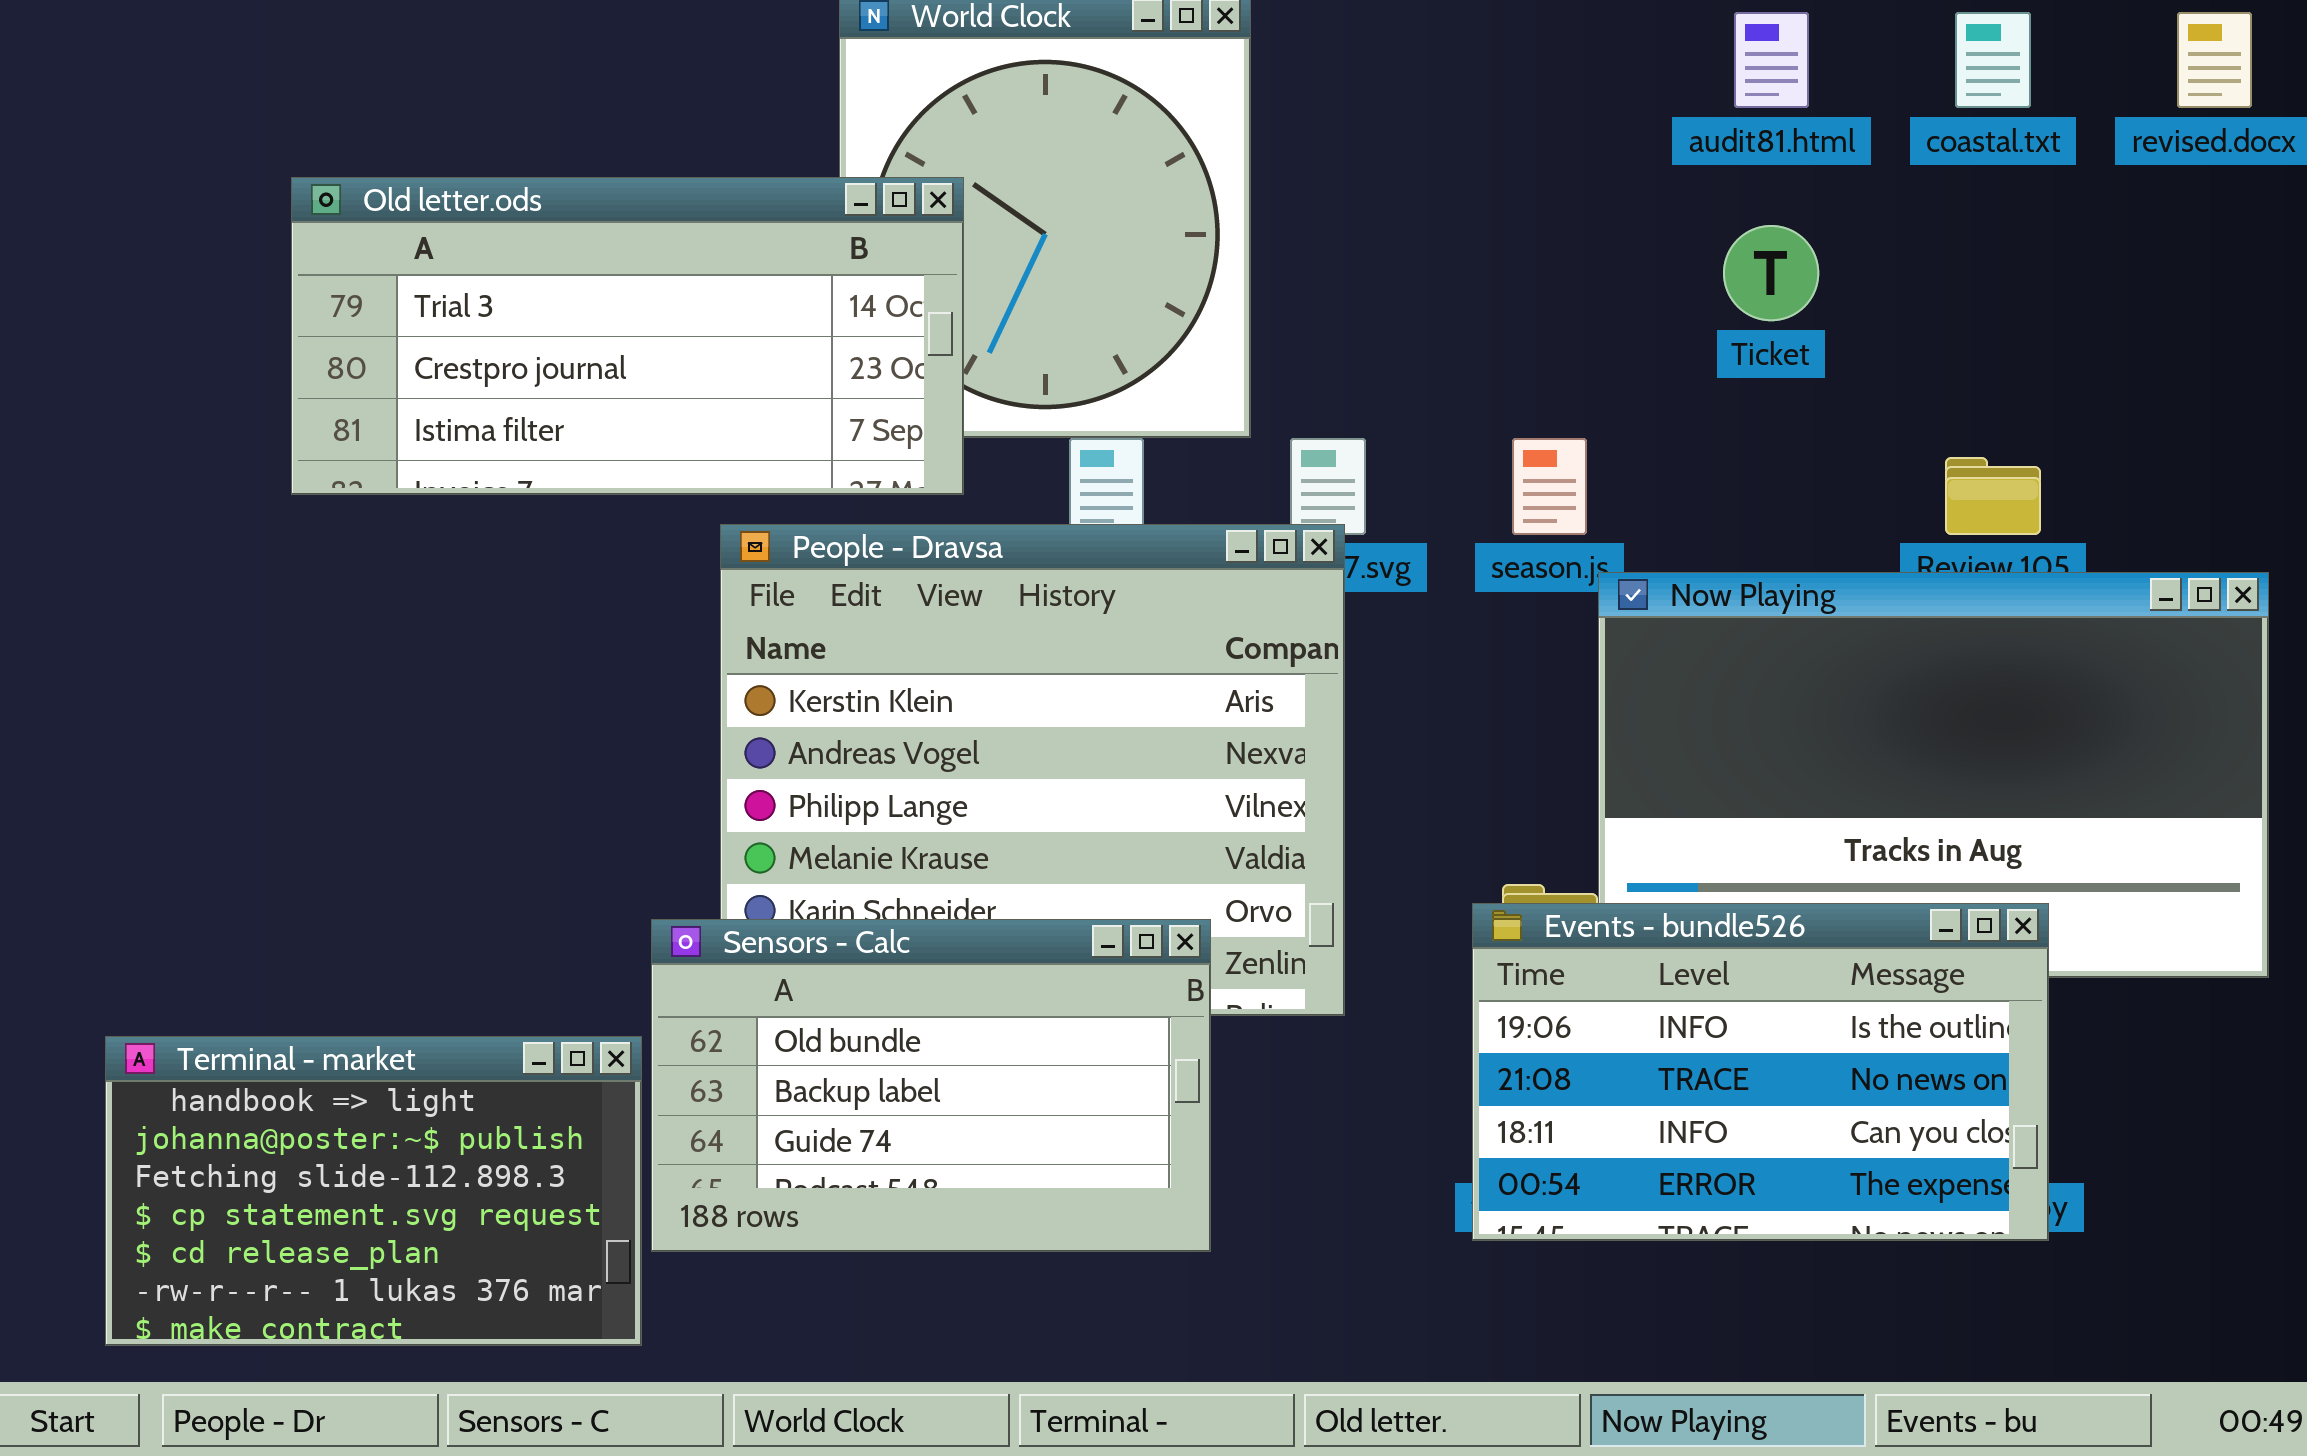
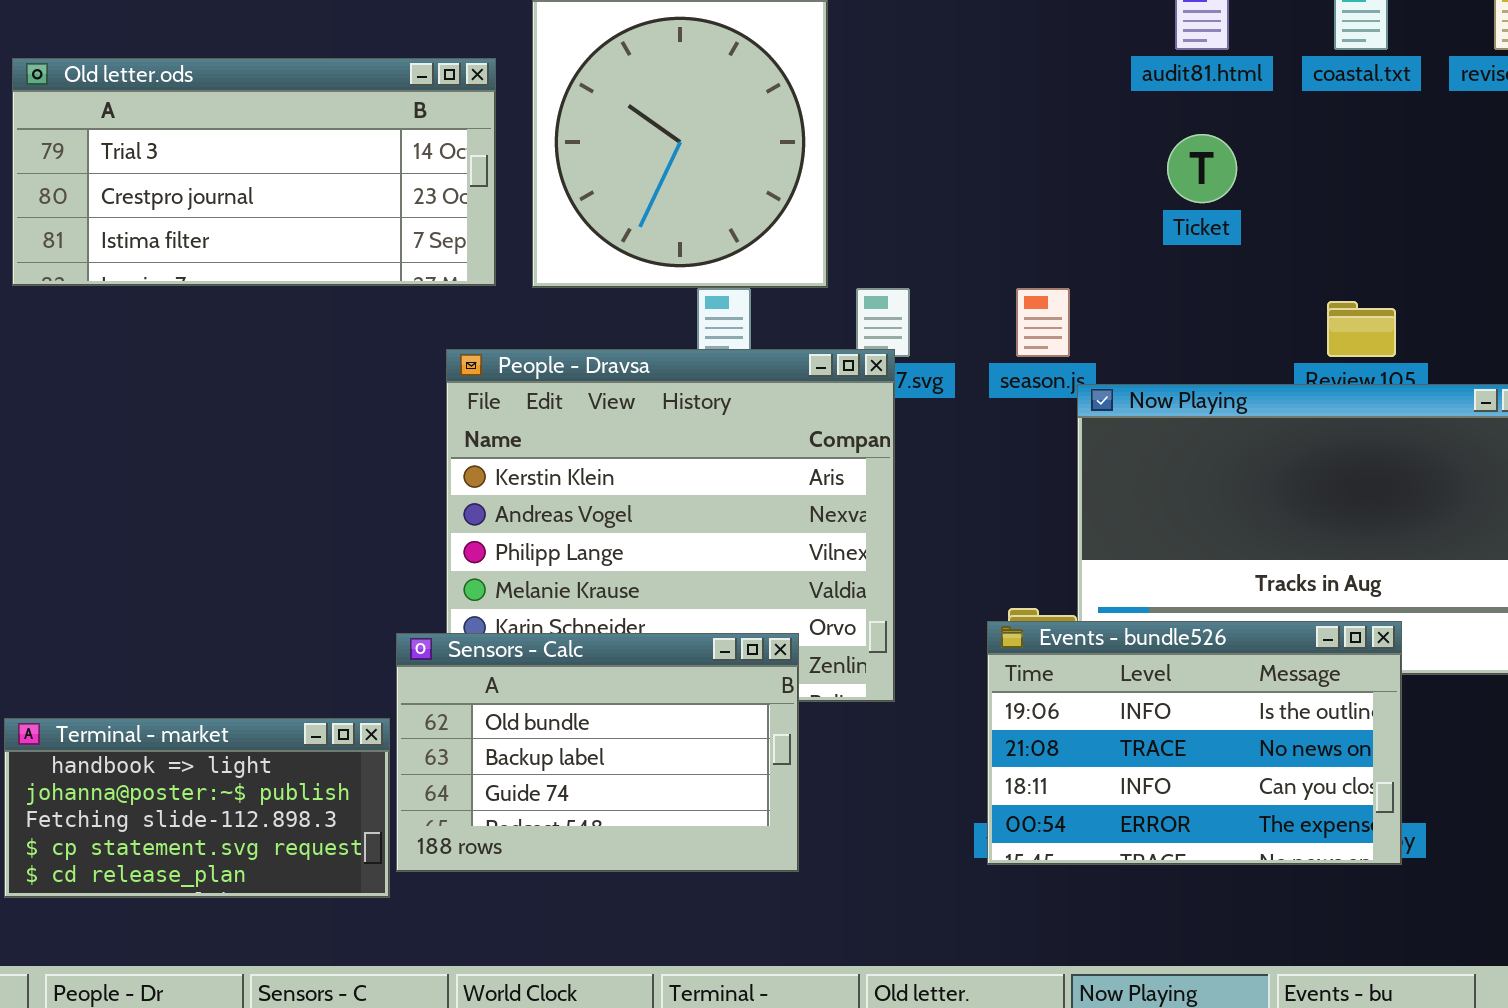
Old letter.ods: [291,177,964,495] -> [12,58,496,286], moved
Terminal - market: [105,1036,642,1346] -> [4,718,390,898], resized

